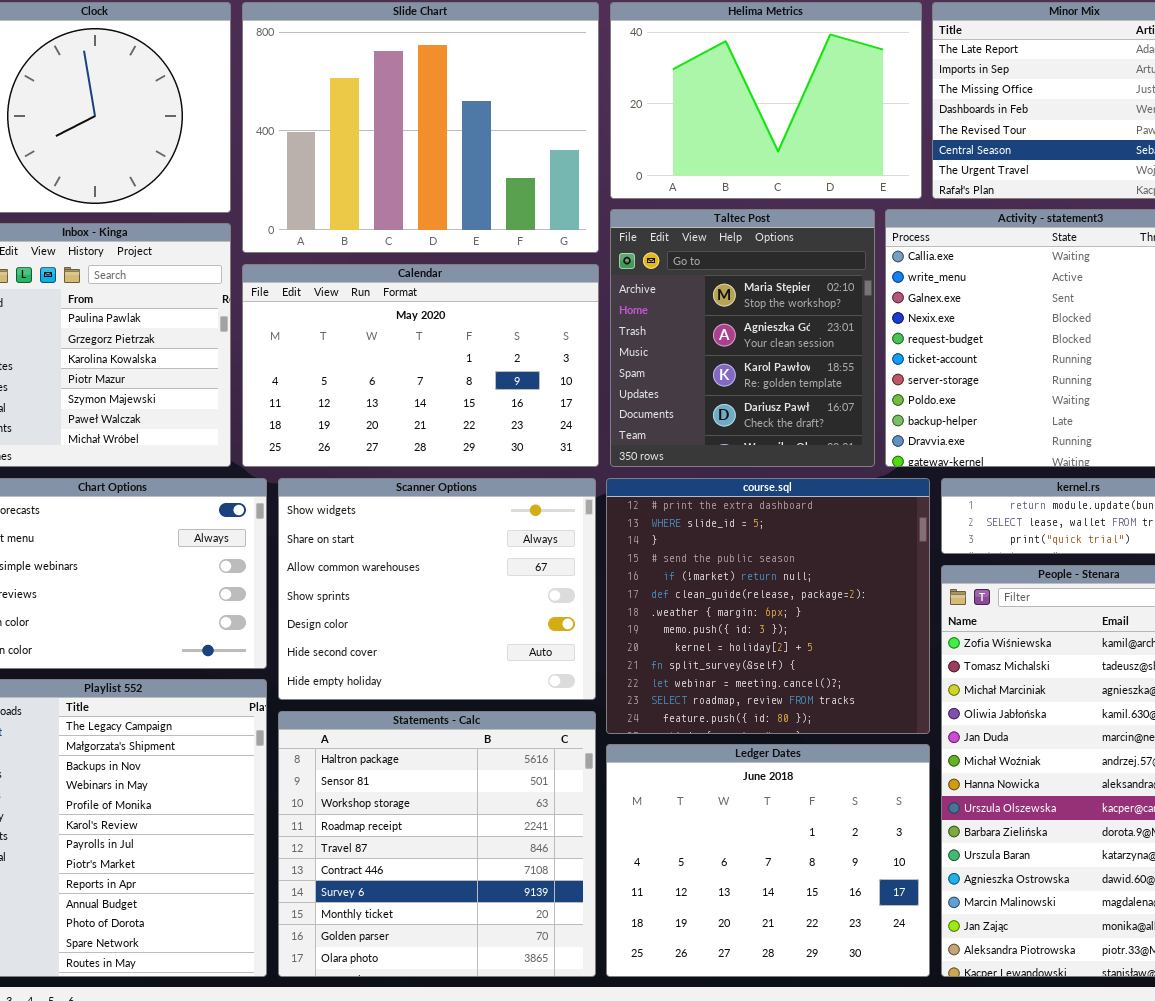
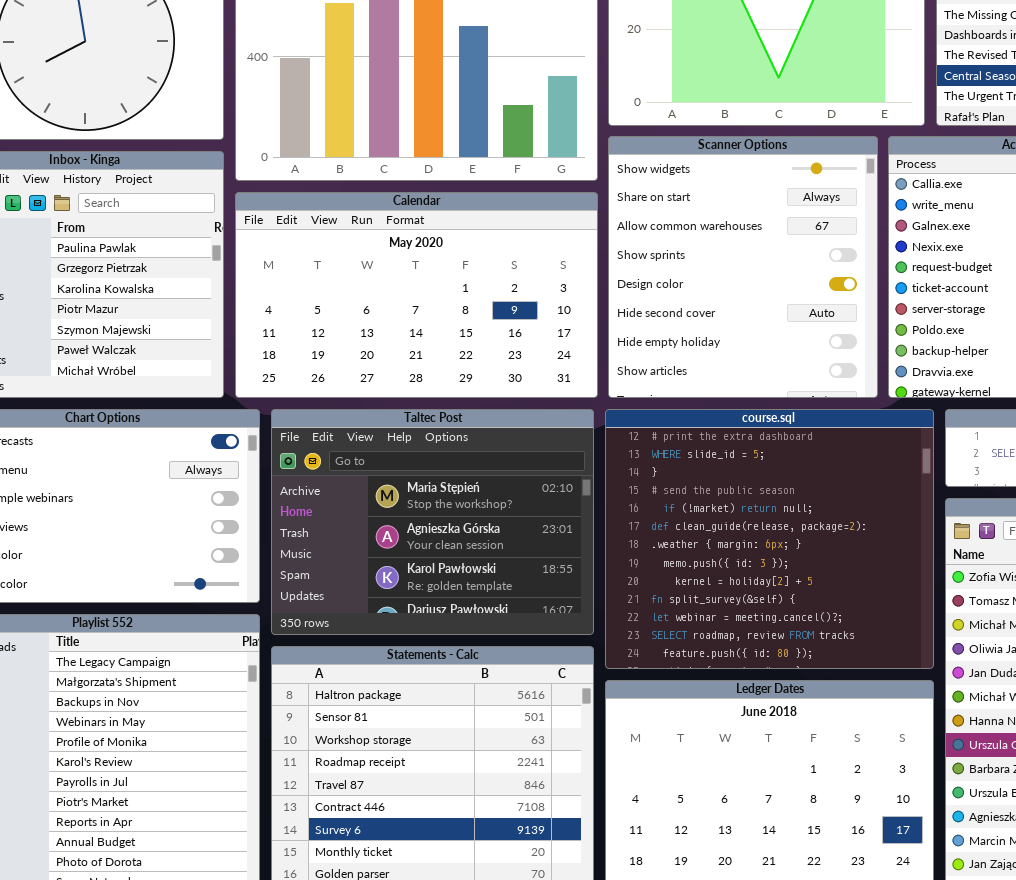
Taltec Post: [610,209,875,467] -> [271,409,594,635], moved, resized
Scanner Options: [278,478,596,700] -> [608,136,878,398], moved, resized

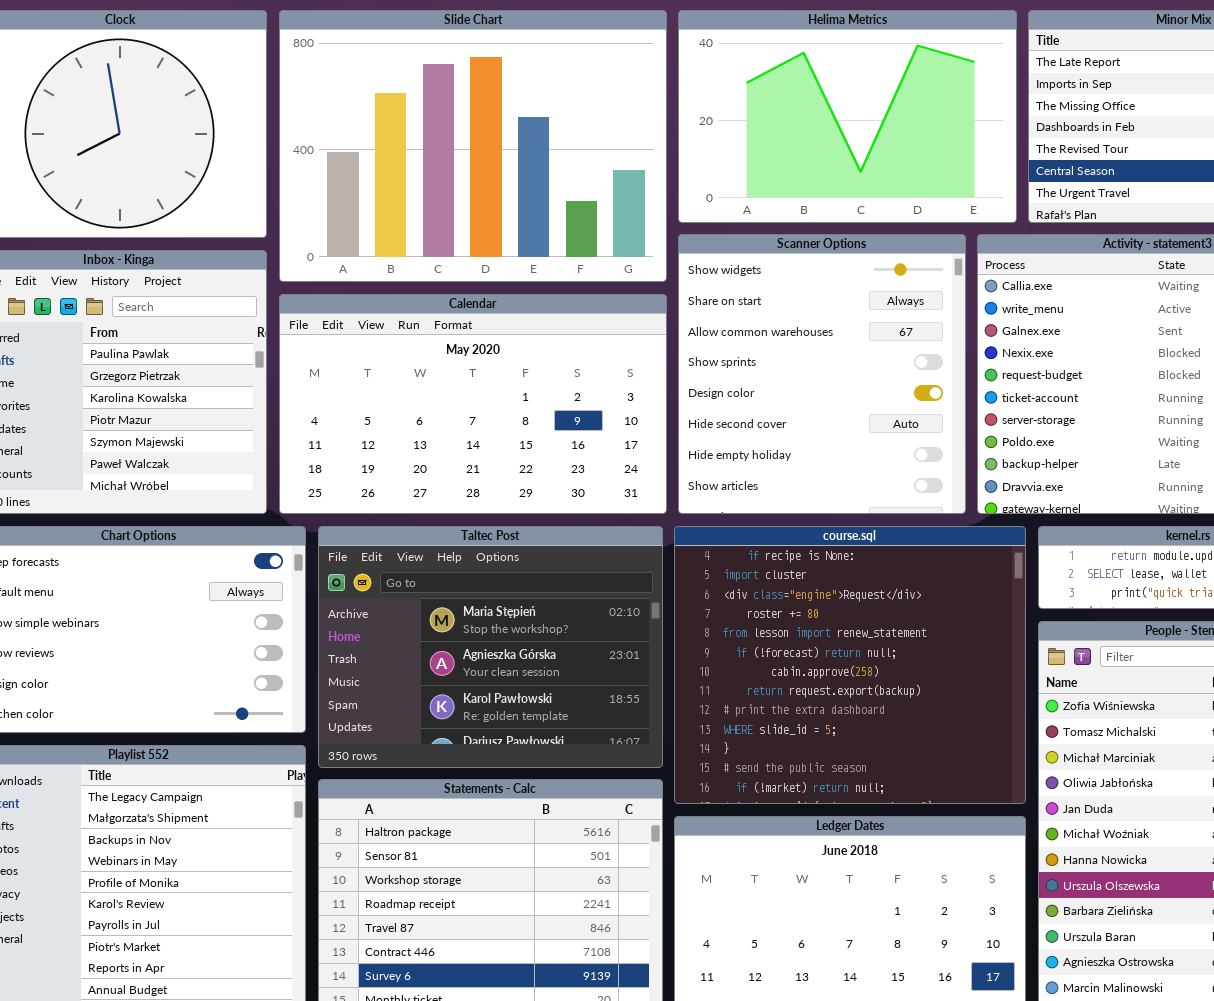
course.sql: [605,409,934,669] -> [674,526,1026,804], scrolled up 8 rows

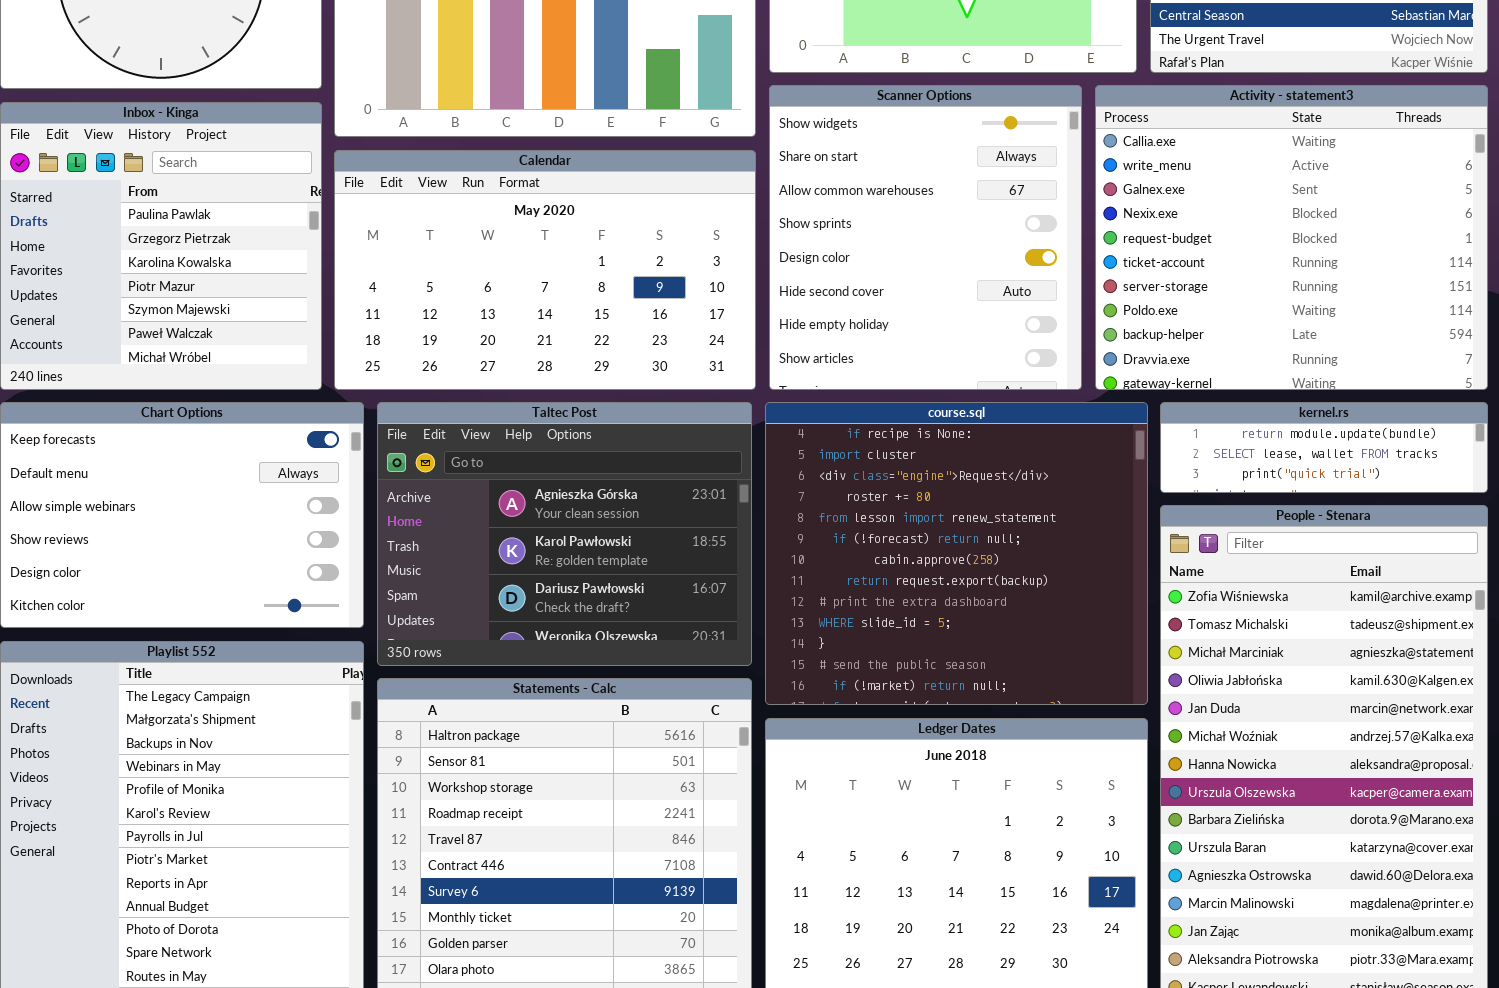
Taltec Post: [318,526,663,768] -> [377,402,752,666], scrolled down 1 row

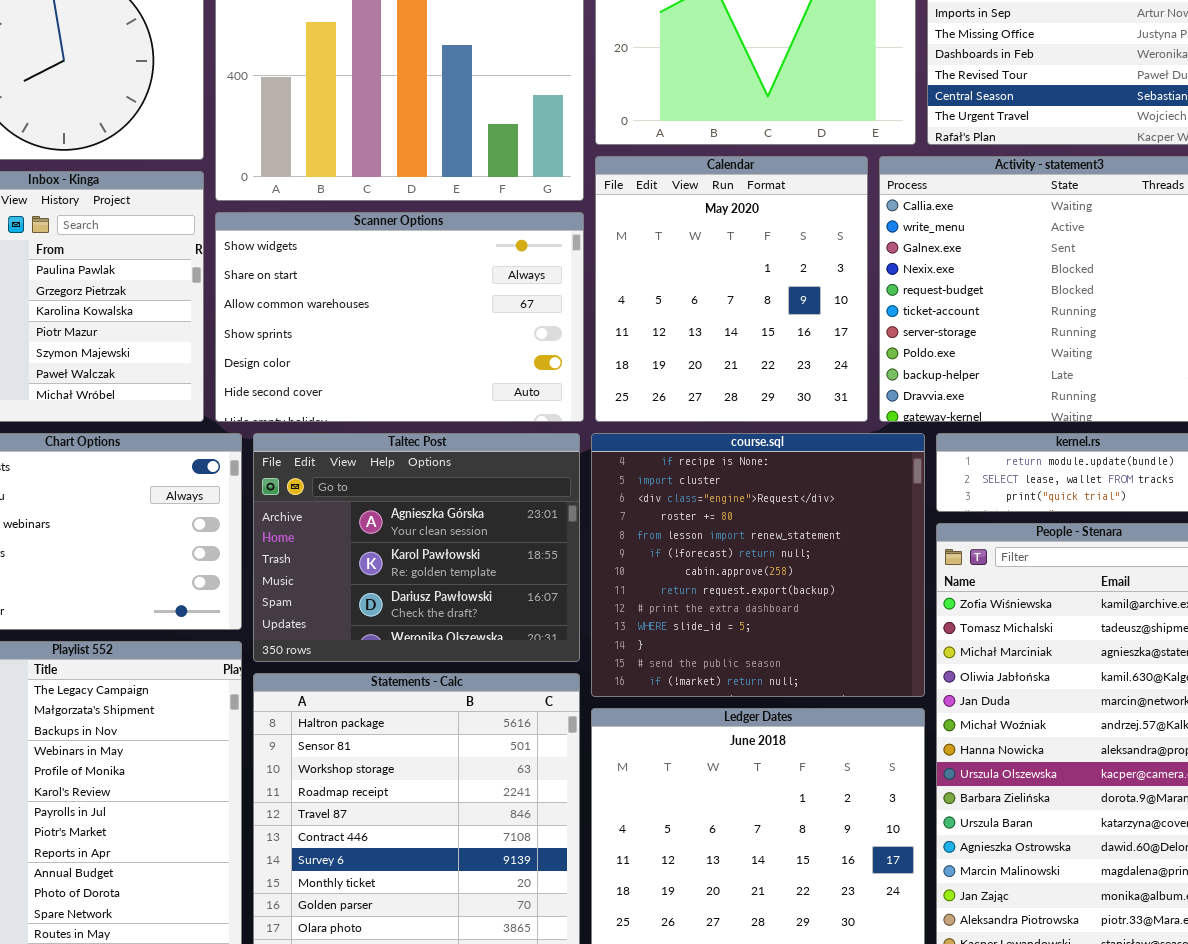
Scanner Options: [769,85,1082,390] -> [215,212,584,422], moved, resized
Calendar: [334,150,756,390] -> [595,156,868,422], moved, resized

